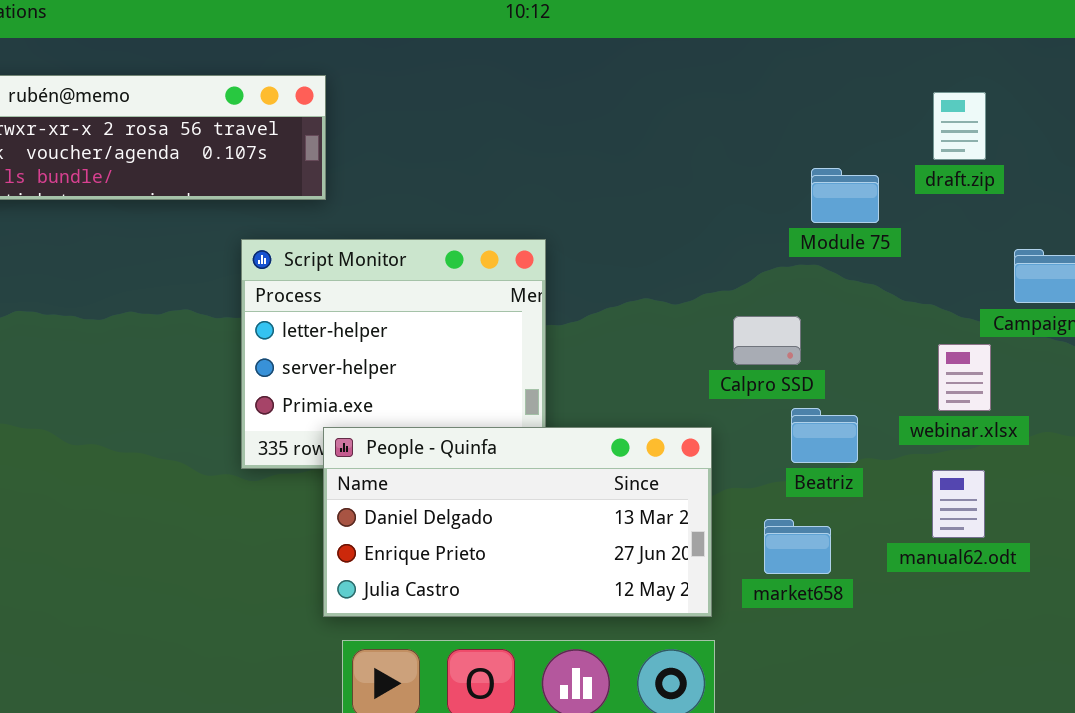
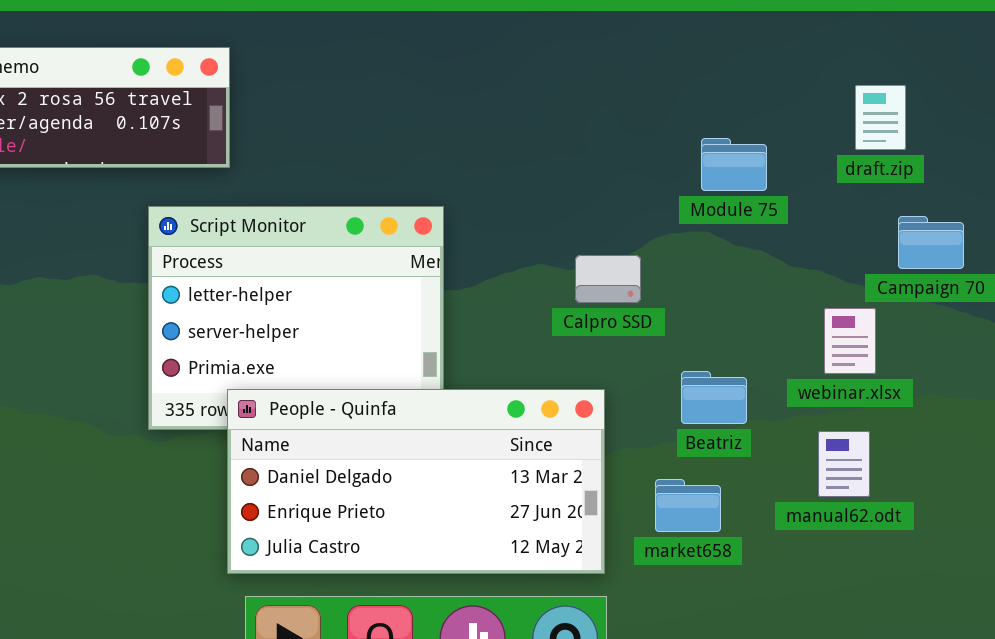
draft.zip: [933,92,986,160] -> [855,85,906,150], moved
Calpro SSD: [733,316,801,365] -> [575,255,641,303], moved

